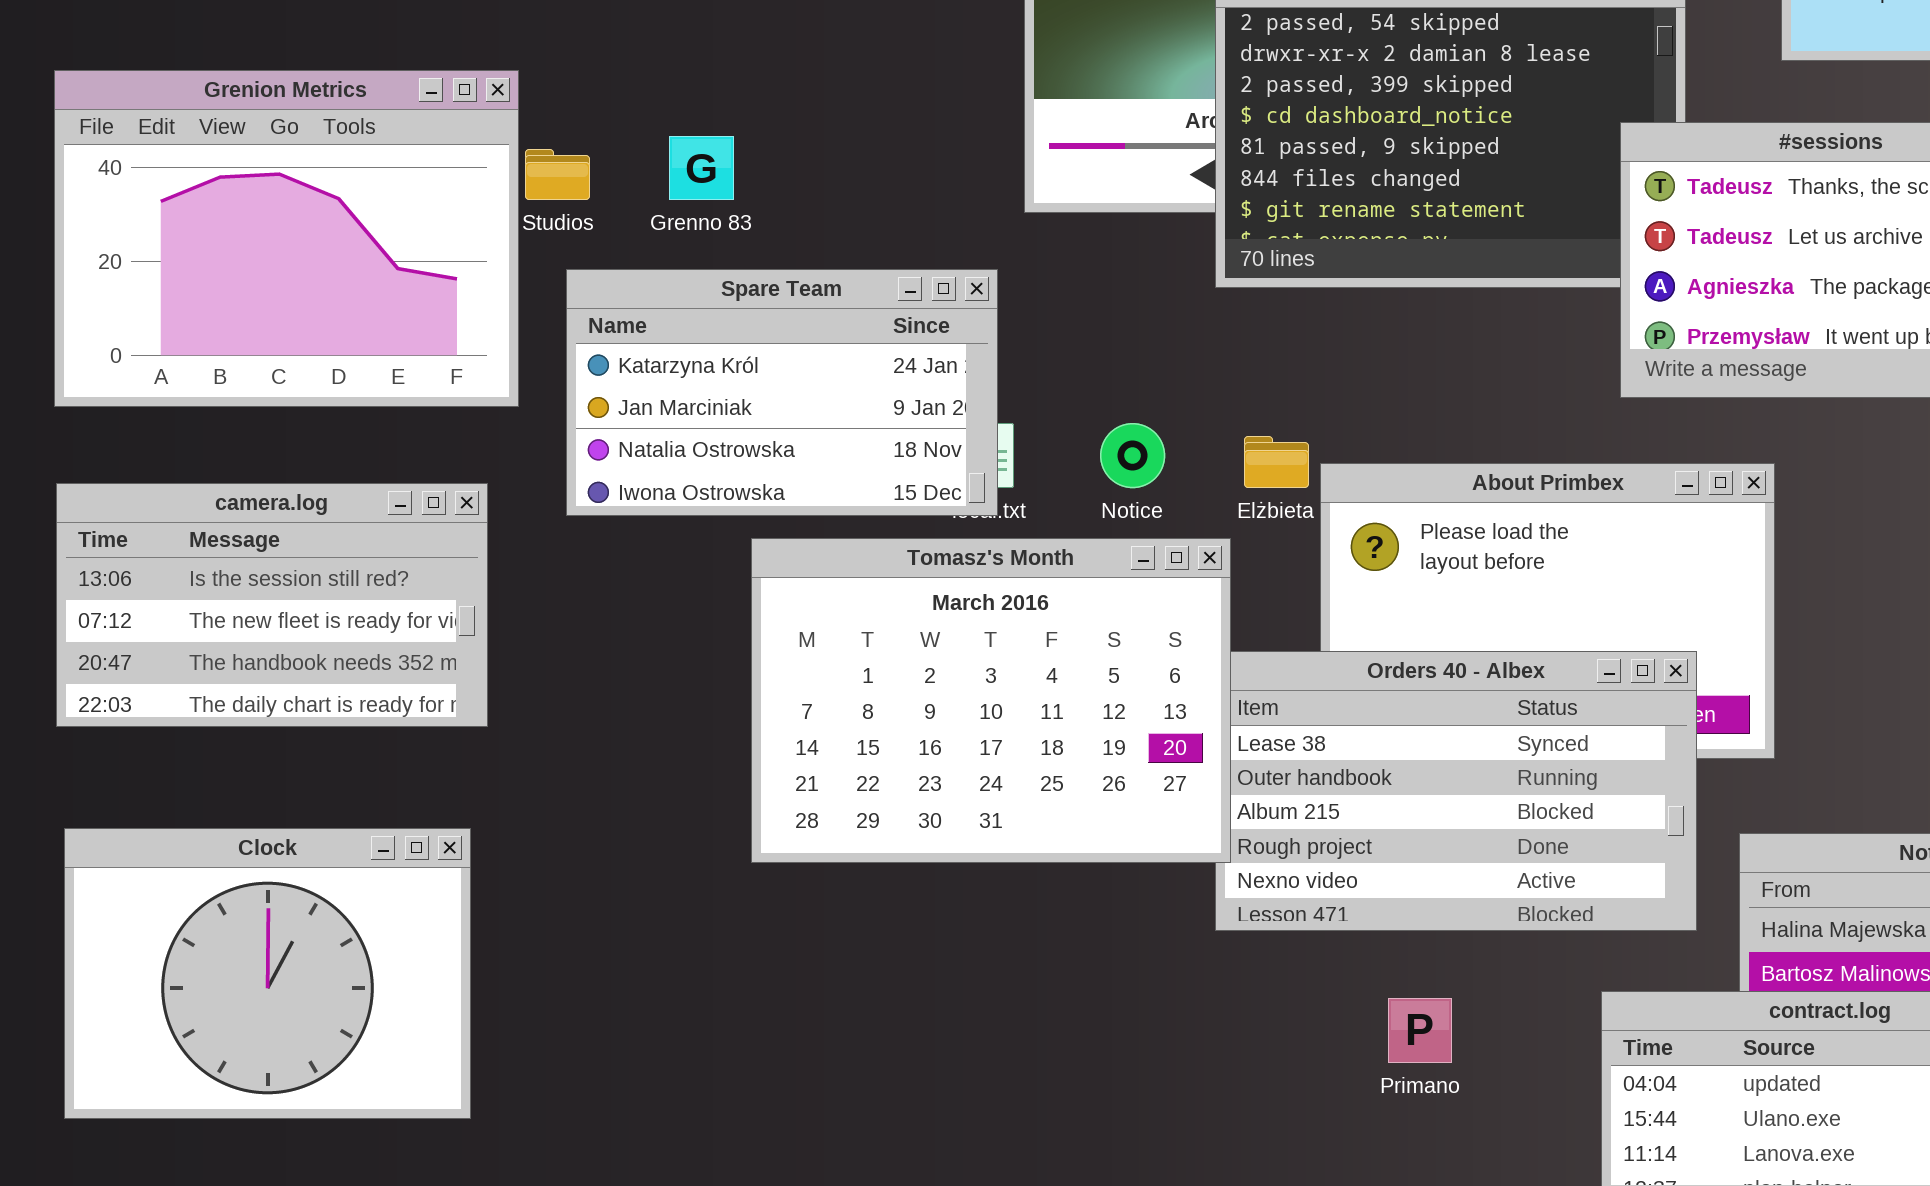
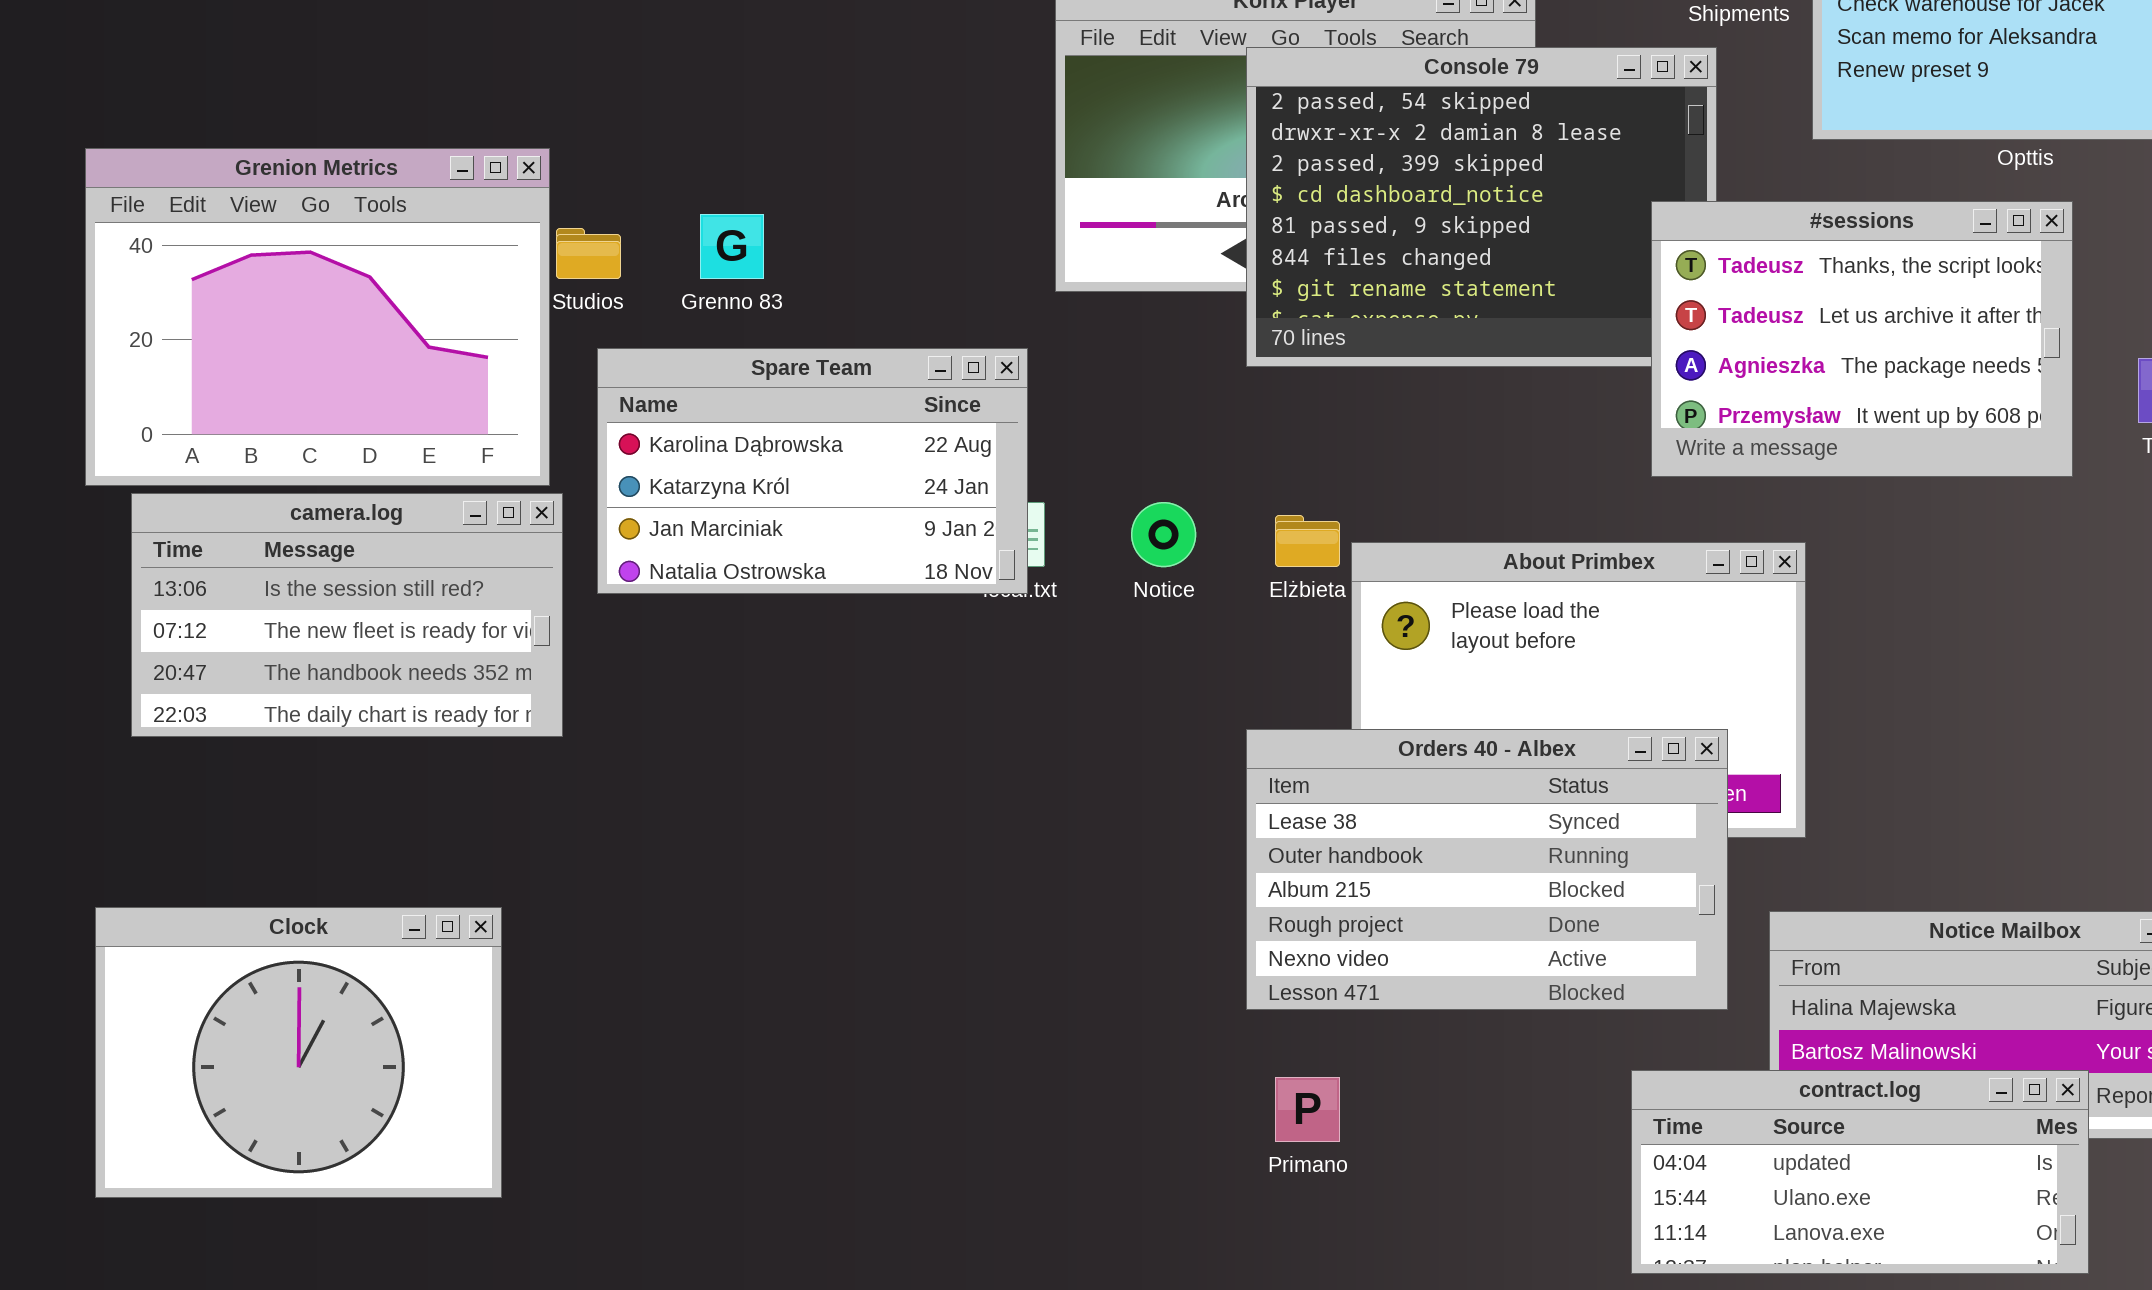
Spare Team: [566,269,998,516] -> [597,348,1028,594], scrolled up 1 row
camera.log: [56,483,488,727] -> [131,493,563,737], moved
Tomasz's Month: [751,538,1231,863] -> none, closed
Primano: [1388,998,1452,1063] -> [1275,1077,1340,1142], moved

